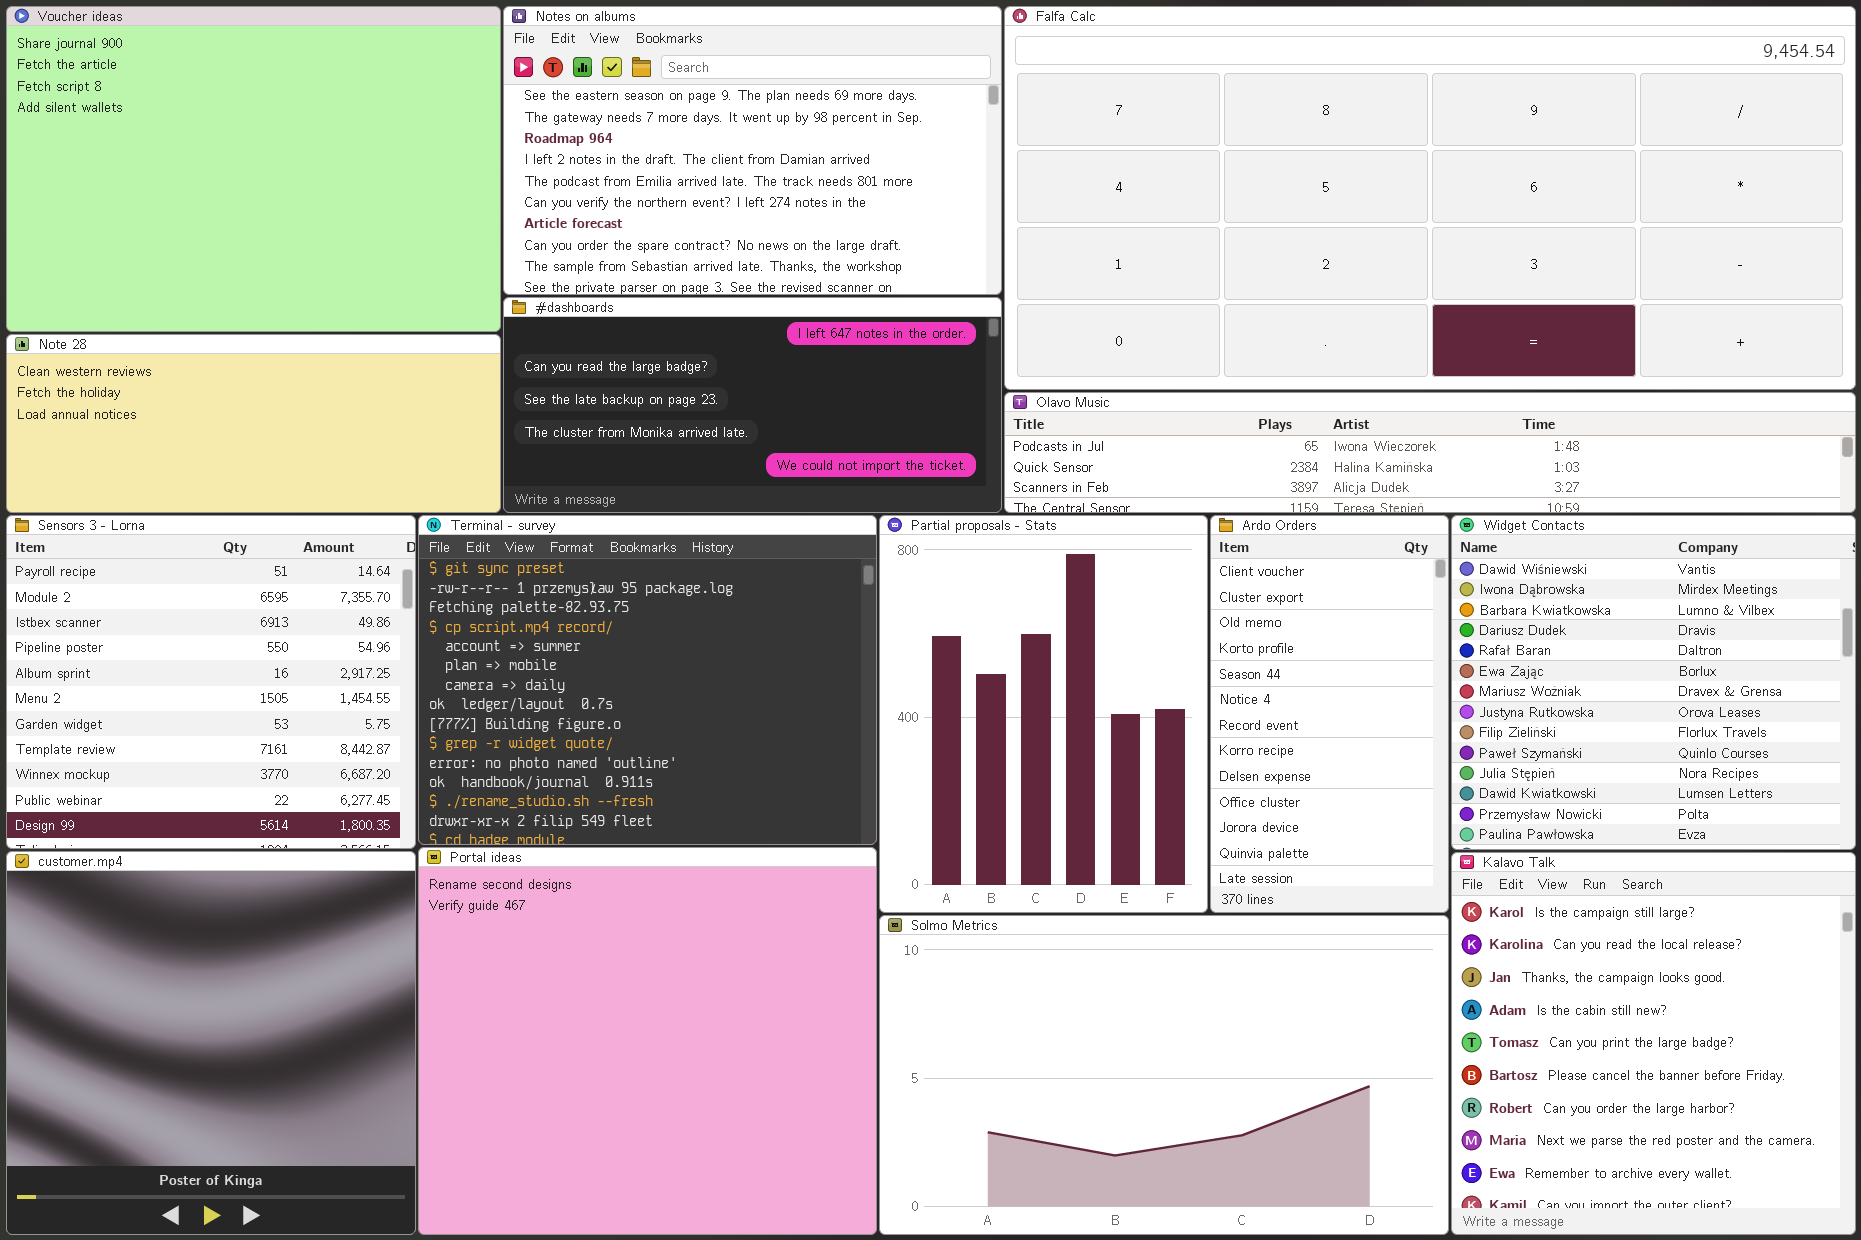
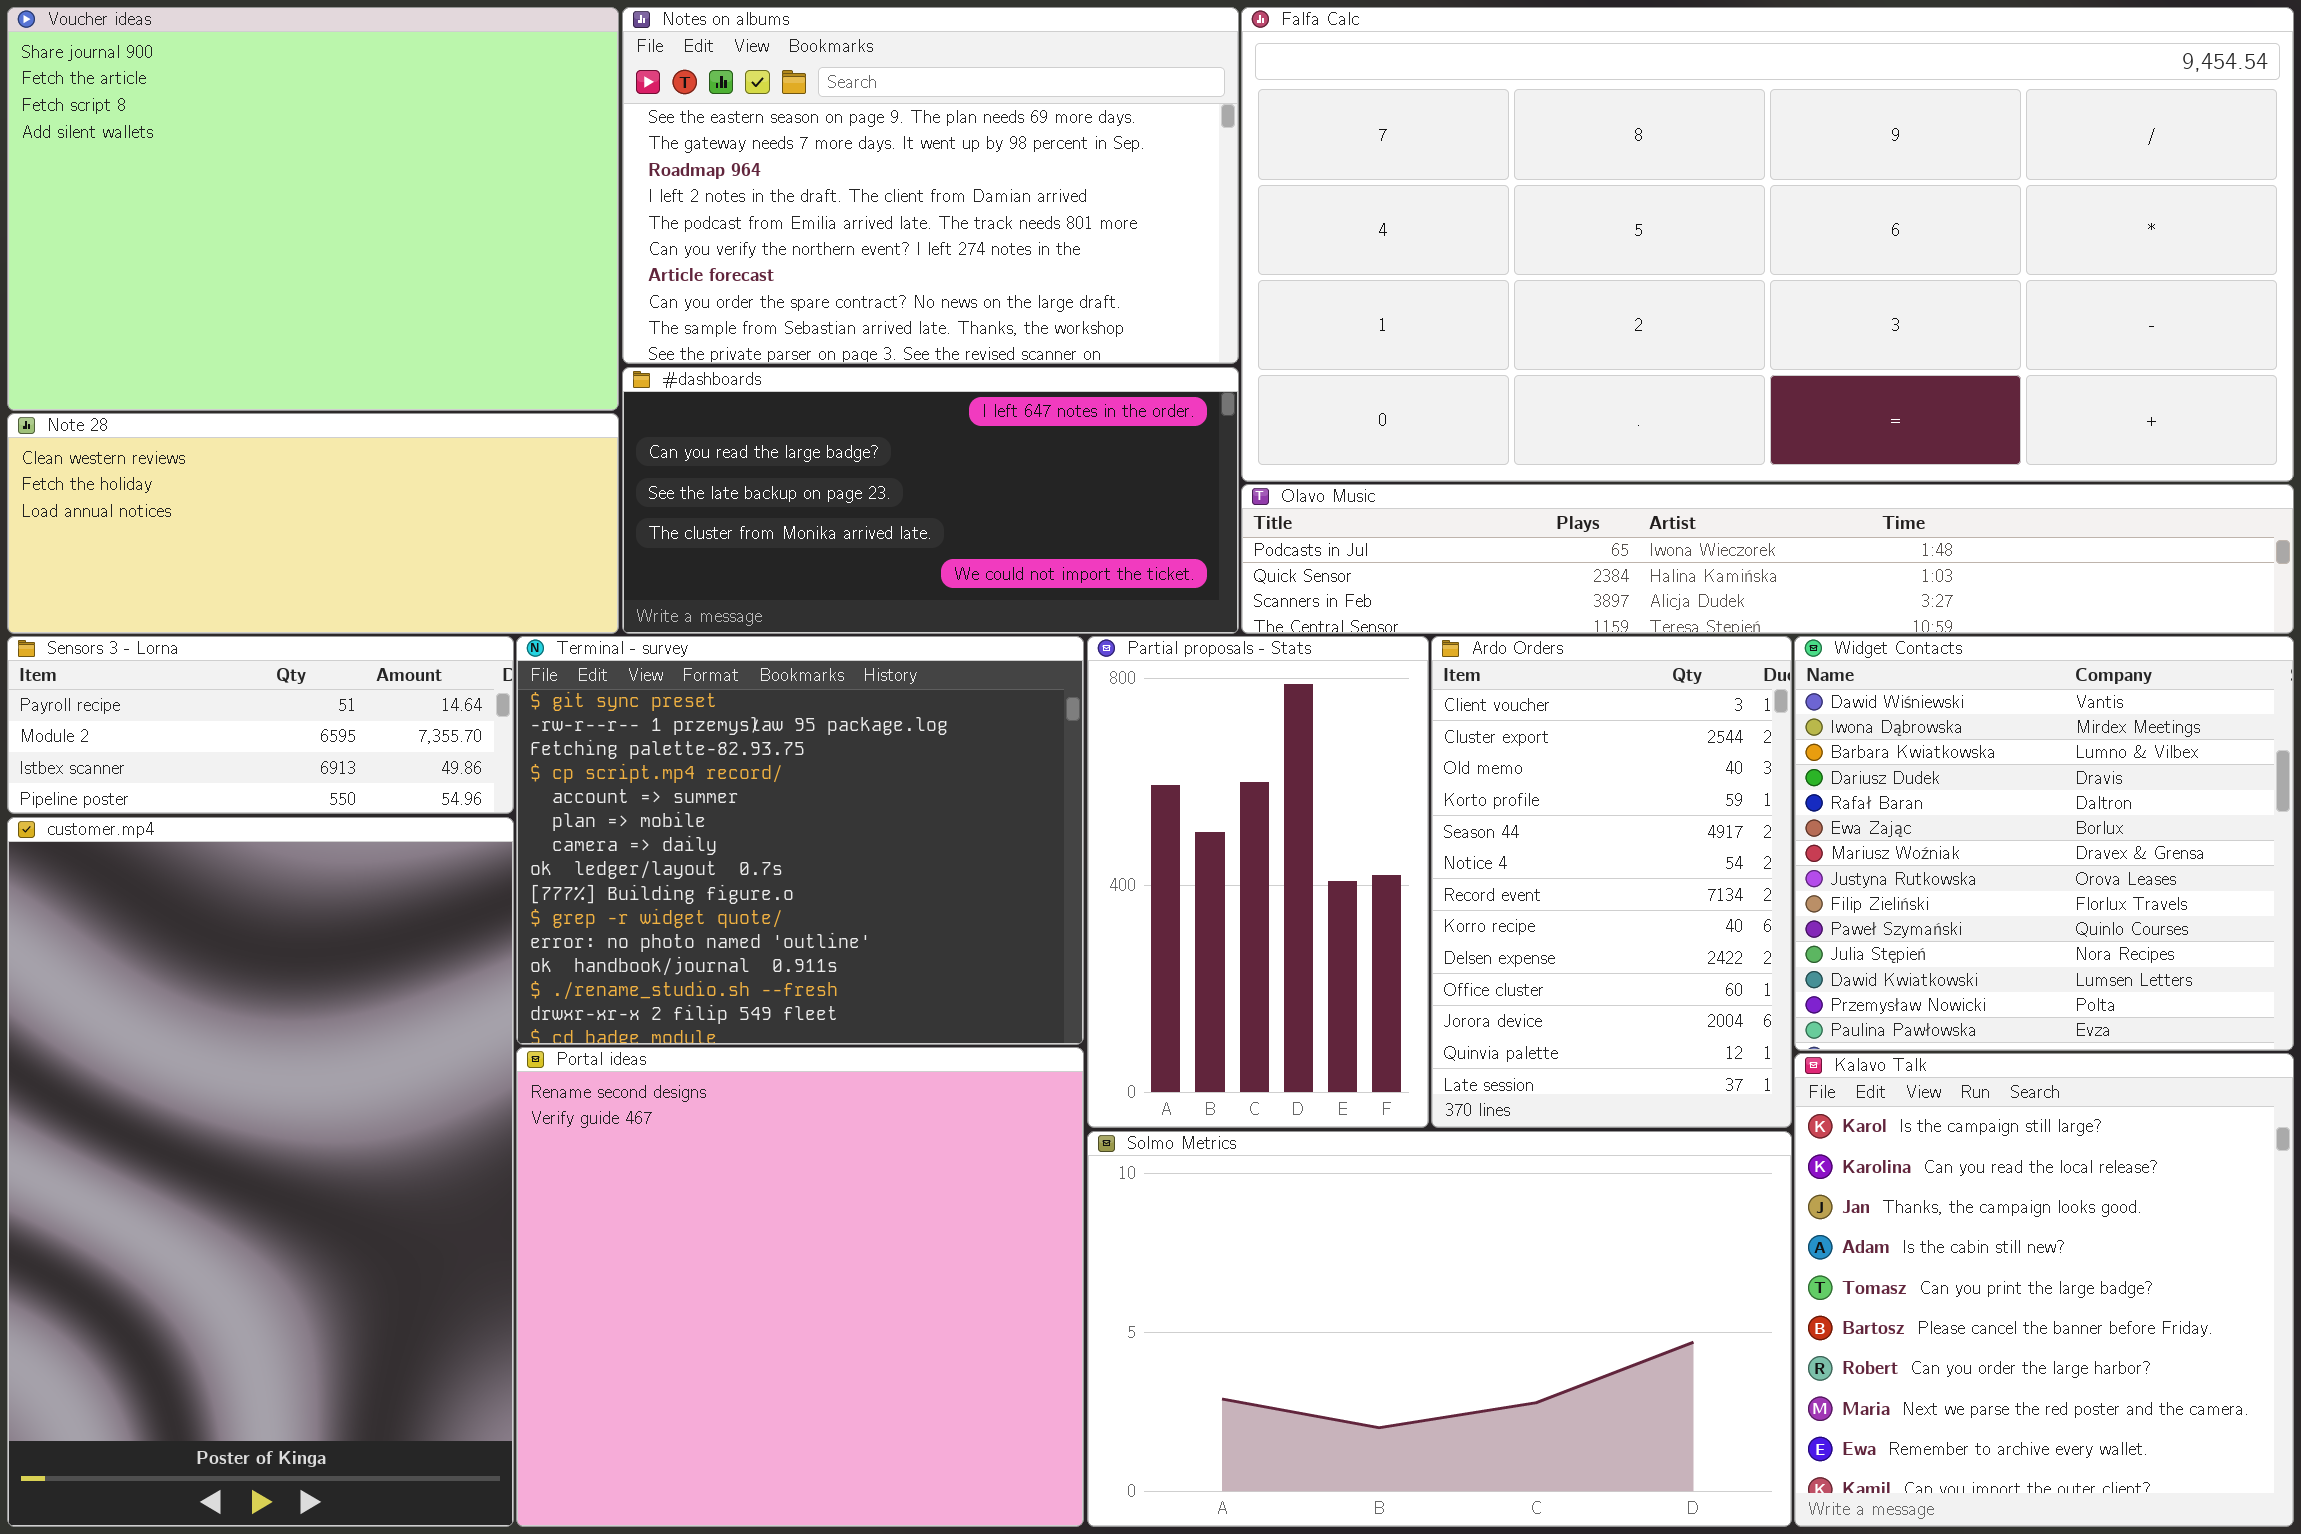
Sensors 3 - Lorna: [6,515,416,849] -> [7,636,514,814], resized
Partial proposals - Stats: [879,515,1208,913] -> [1087,636,1429,1128], resized
Ardo Orders: [1210,515,1449,913] -> [1431,636,1792,1128], resized
customer.mp4: [6,851,416,1235] -> [7,817,514,1527], resized

